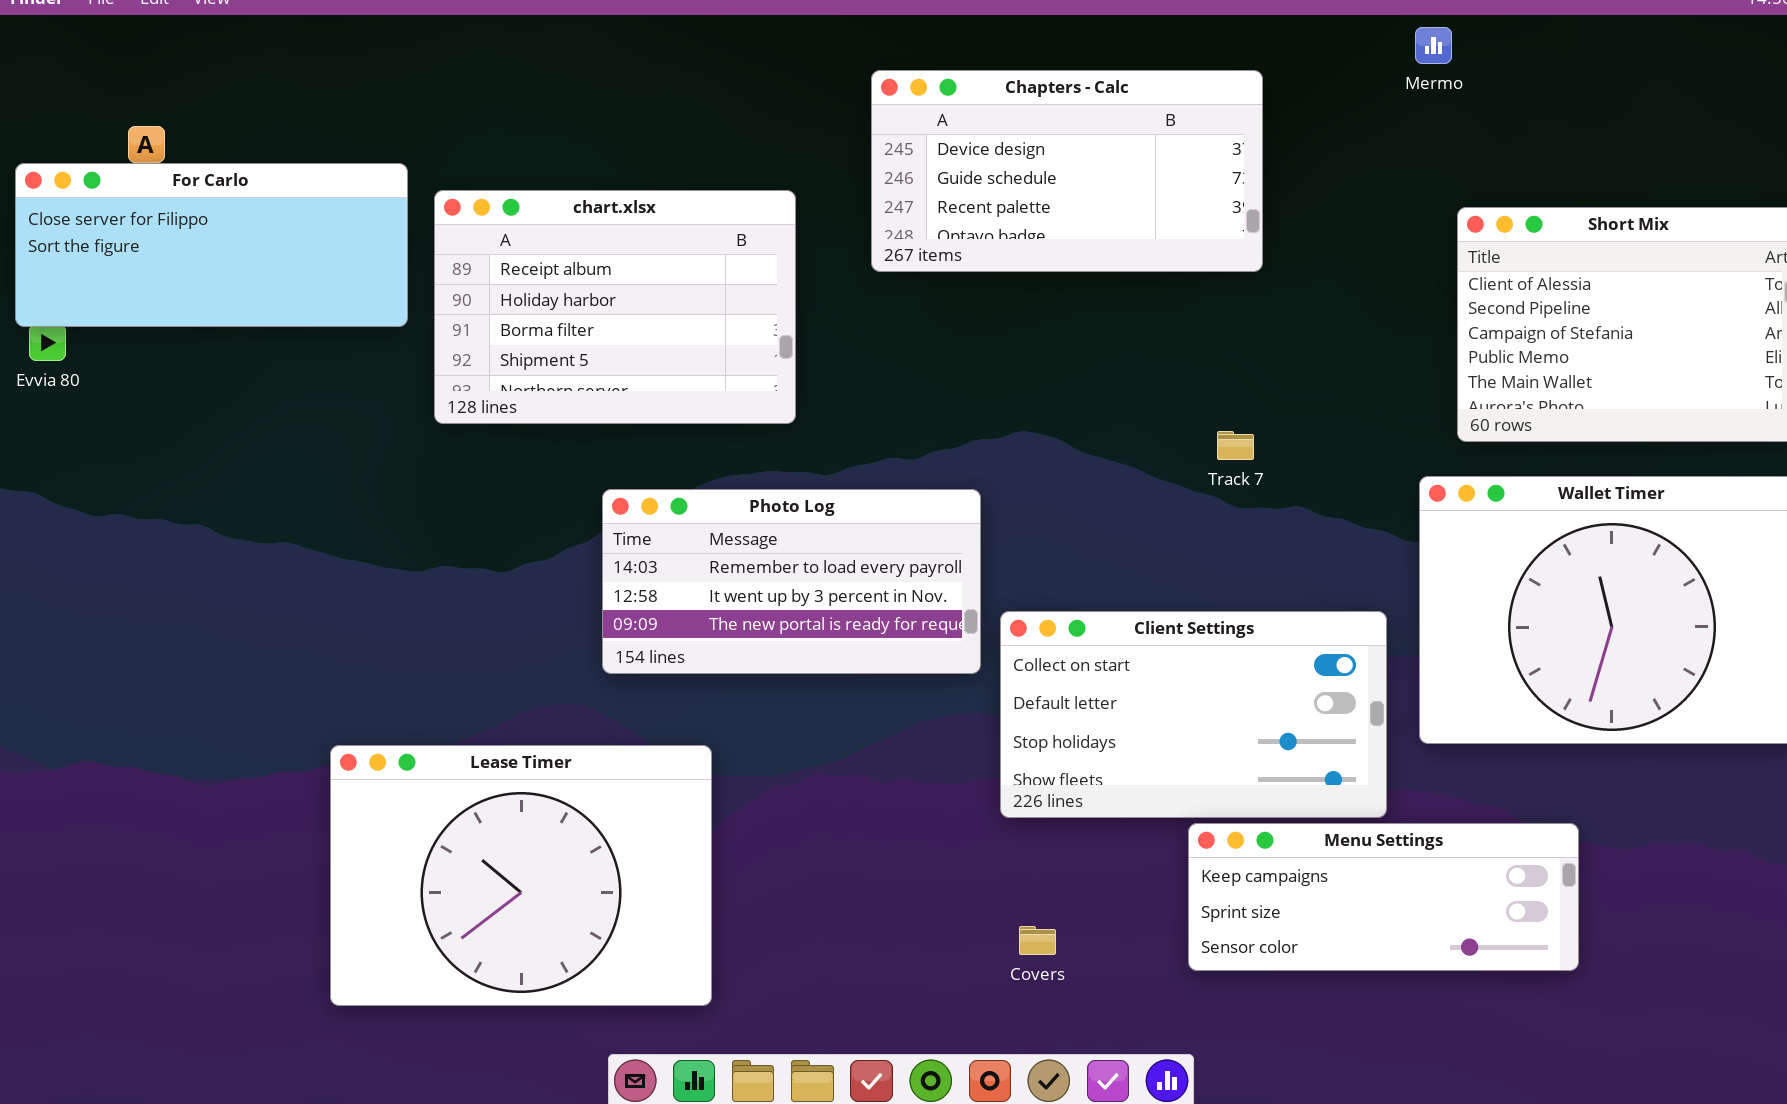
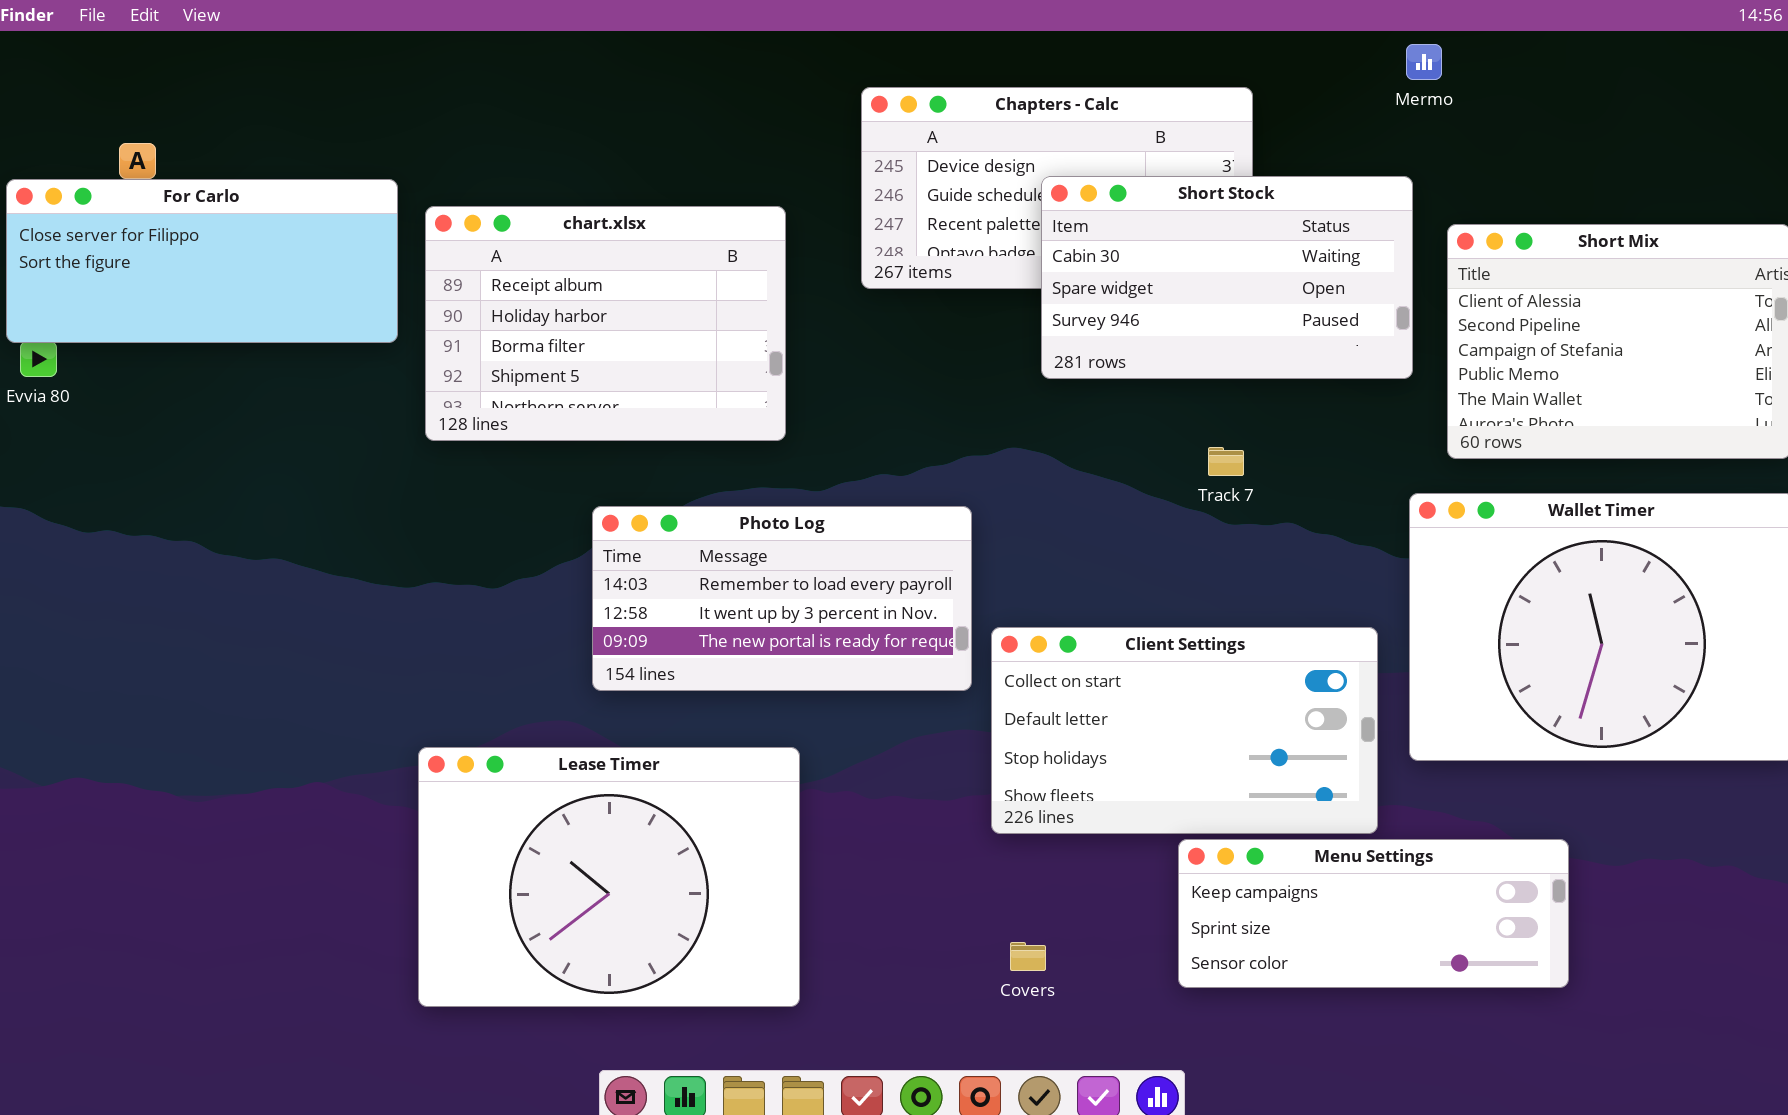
Short Stock: none -> [1041,176,1413,379], opened
Lease Timer: [330,745,712,1006] -> [418,747,800,1007], moved

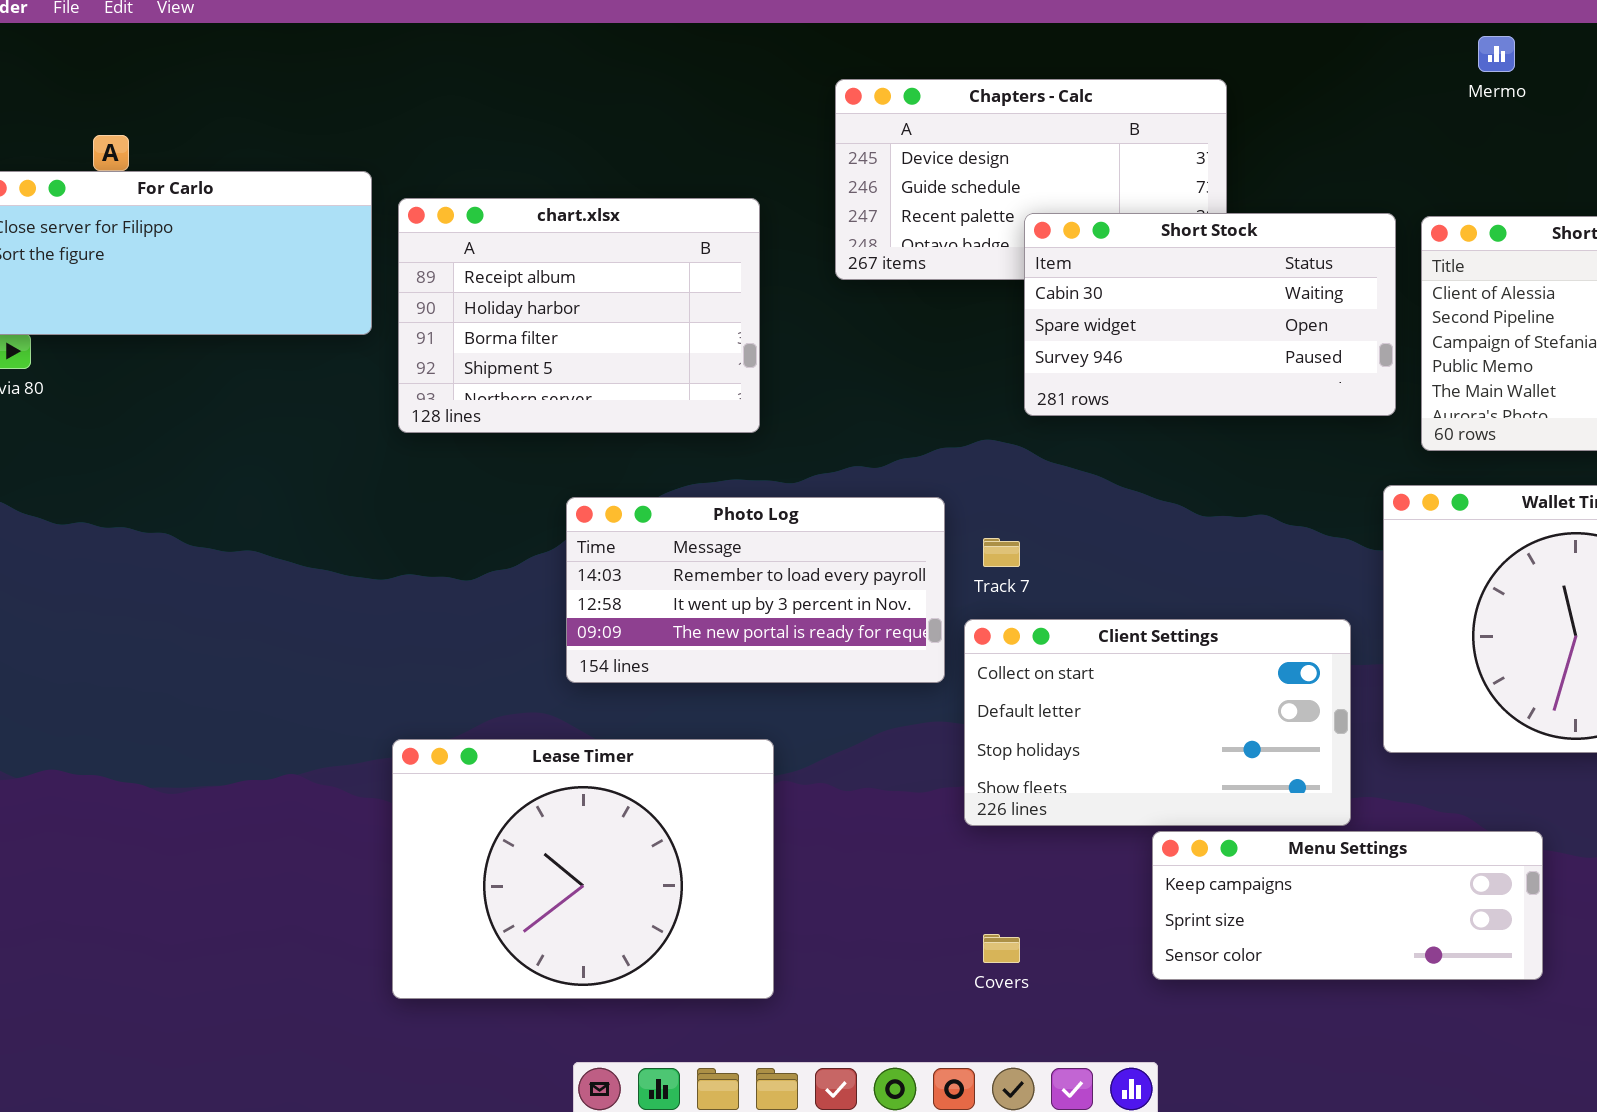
Mermo: [1406,44,1442,80] -> [1478,36,1515,72], moved
Short Stock: [1041,176,1413,379] -> [1024,213,1396,416], moved
Track 7: [1208,447,1244,476] -> [983,538,1020,567], moved

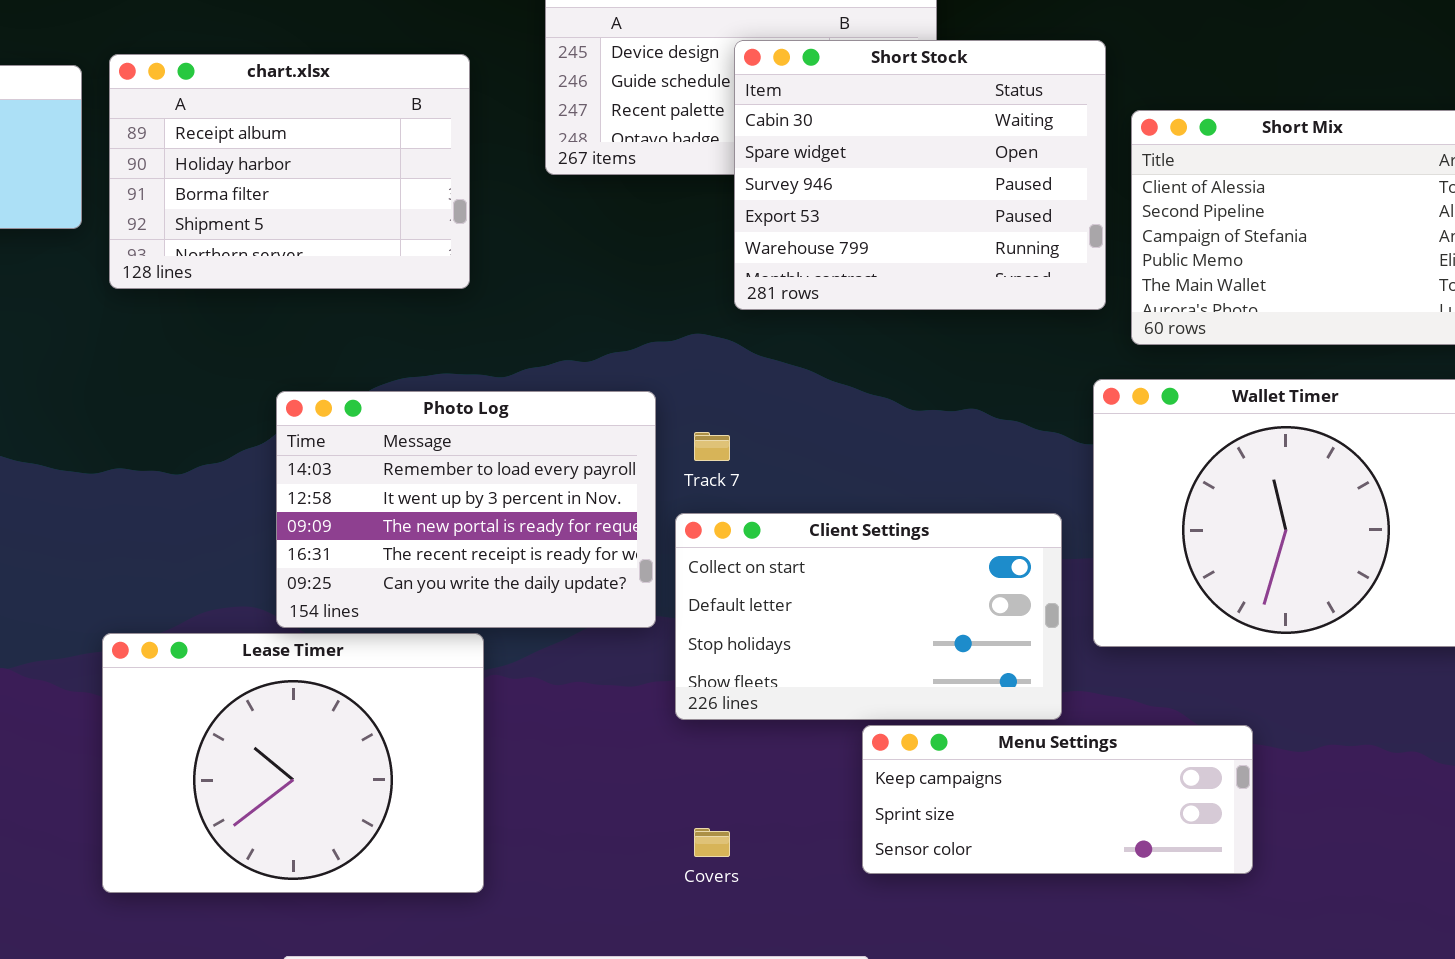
chart.xlsx: [398,198,760,433] -> [109,54,470,289], moved
Short Stock: [1024,213,1396,416] -> [734,40,1106,310], resized
Photo Log: [566,497,945,683] -> [276,391,656,628], resized

